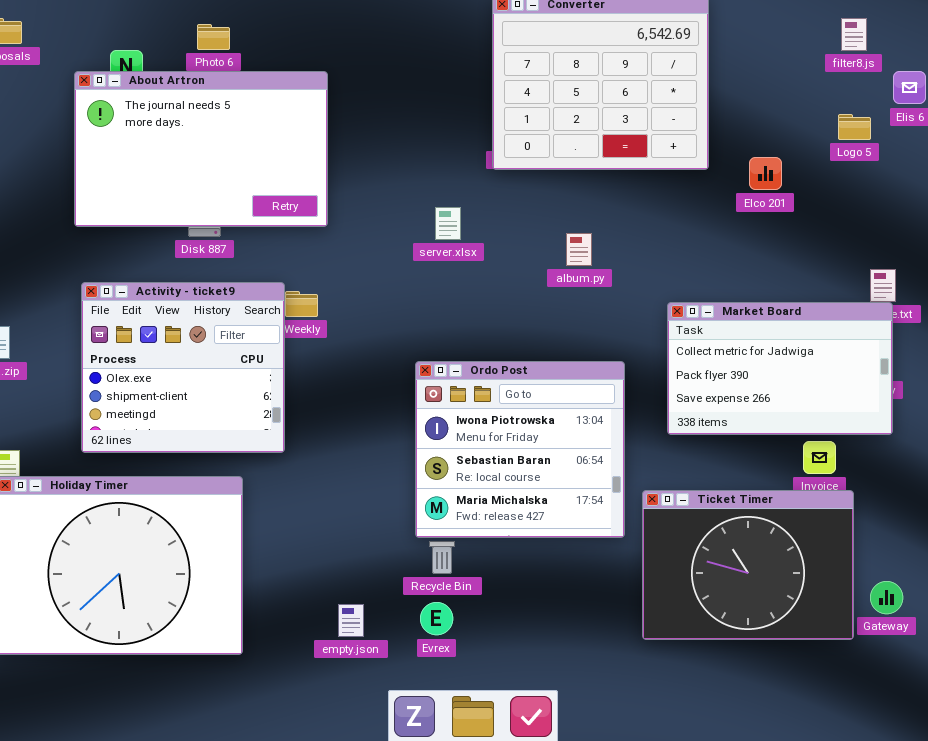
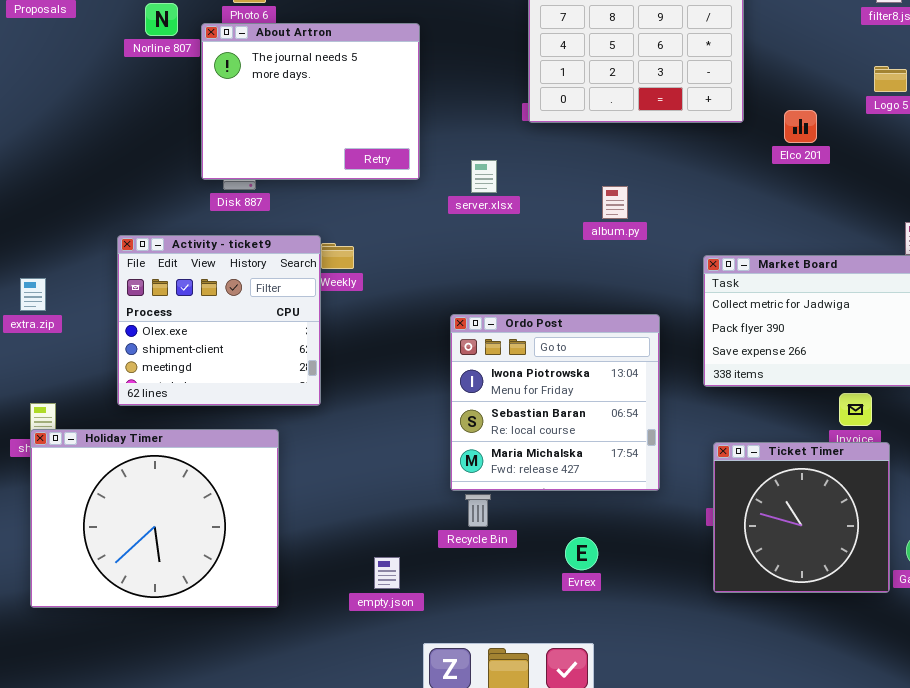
About Artron: [74,71,328,227] -> [201,23,420,180], moved, resized
Ticket Timer: [642,490,854,640] -> [713,442,890,593], resized
Evrex: [420,602,453,635] -> [565,537,598,570], moved

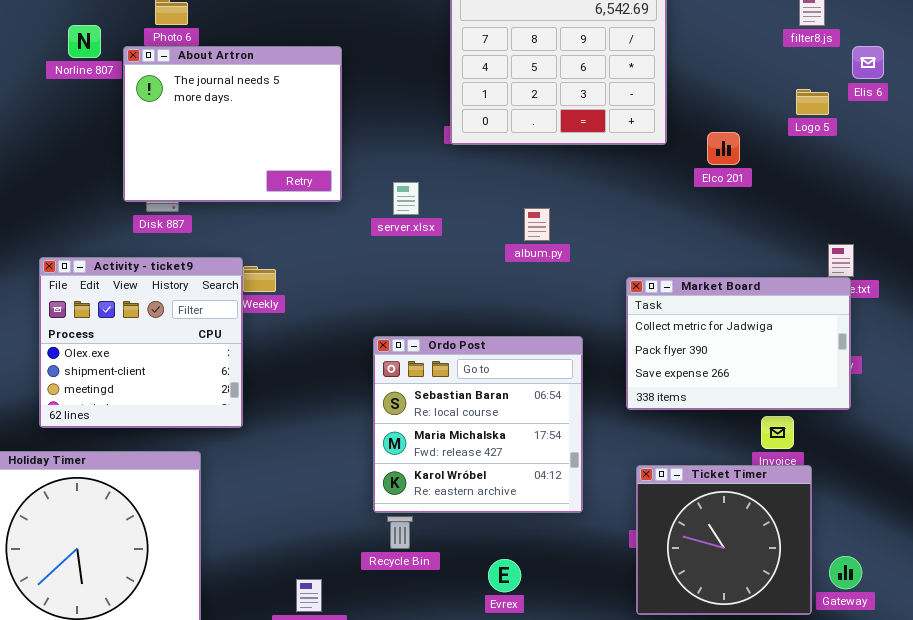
Ordo Post: [450,314,660,491] -> [373,336,583,513], scrolled down 1 row

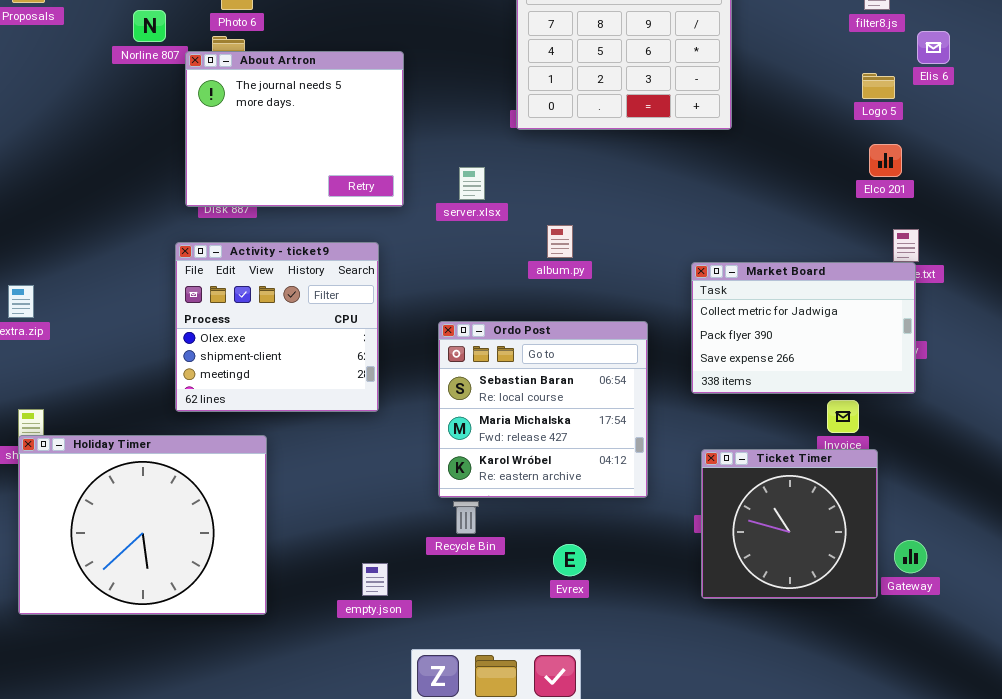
About Artron: [123,46,342,202] -> [185,51,404,207], moved
Elco 201: [707,132,740,165] -> [869,144,902,177], moved
album.py: [524,208,550,241] -> [547,225,573,258], moved
Activity - ticket9: [39,257,243,428] -> [175,242,379,412], moved

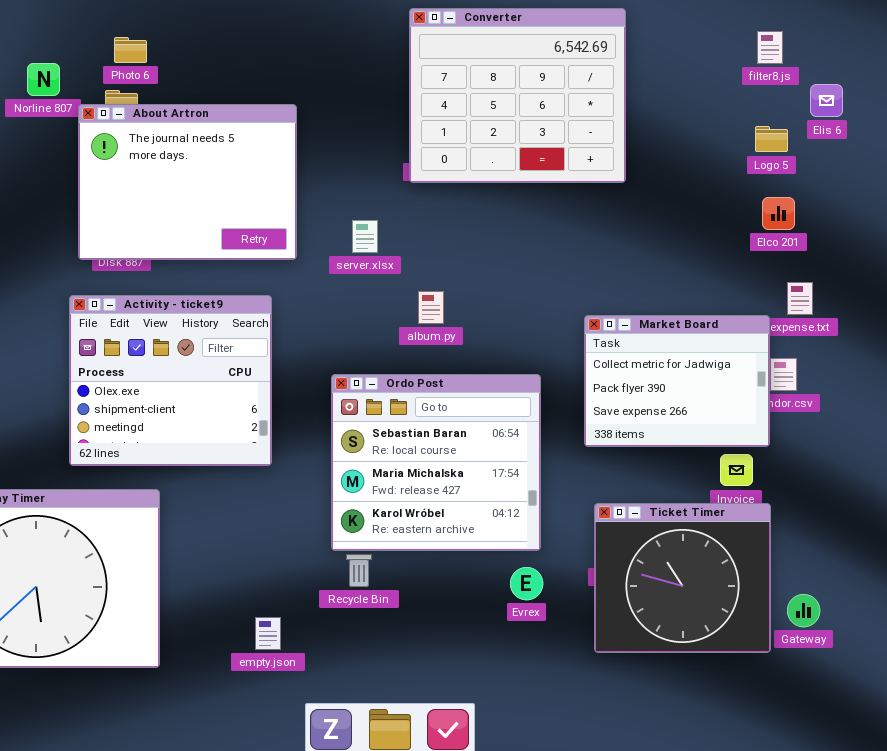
album.py: [547,225,573,258] -> [418,291,444,324], moved
Market Board: [691,262,916,394] -> [584,315,770,447], resized
Evrex: [553,544,586,576] -> [510,567,543,600], moved

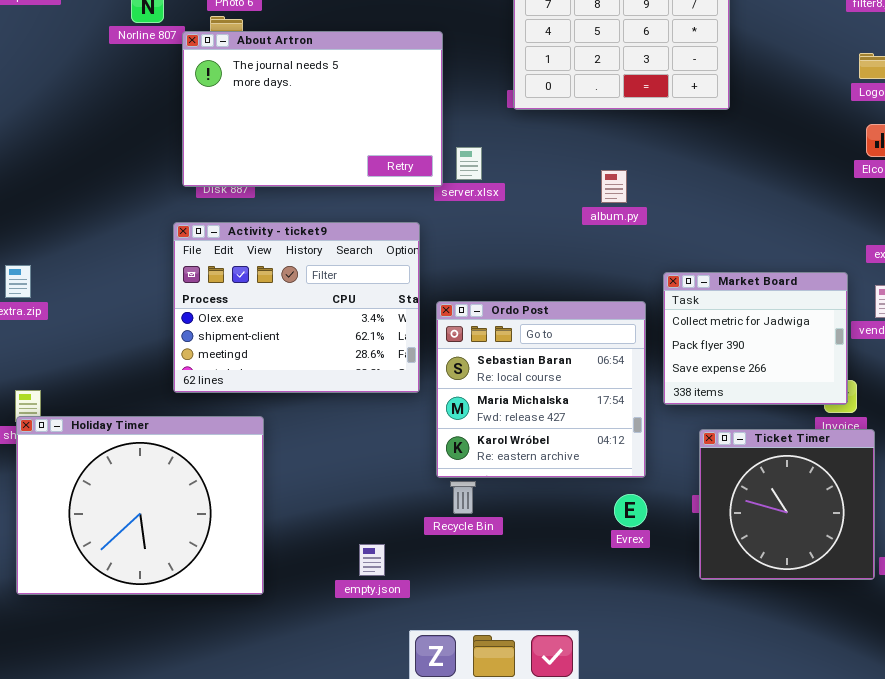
About Artron: [78,104,297,260] -> [182,31,443,187], resized
album.py: [418,291,444,324] -> [601,170,627,203], moved
Activity - ticket9: [69,295,272,466] -> [173,222,420,393], resized
Market Board: [584,315,770,447] -> [663,272,848,405], moved

